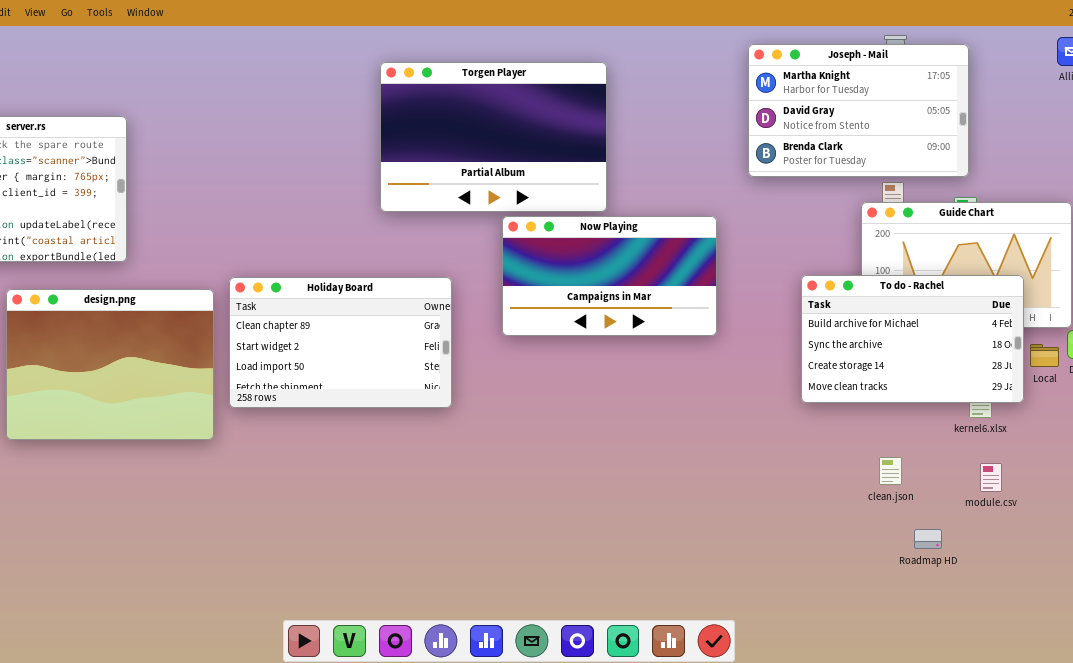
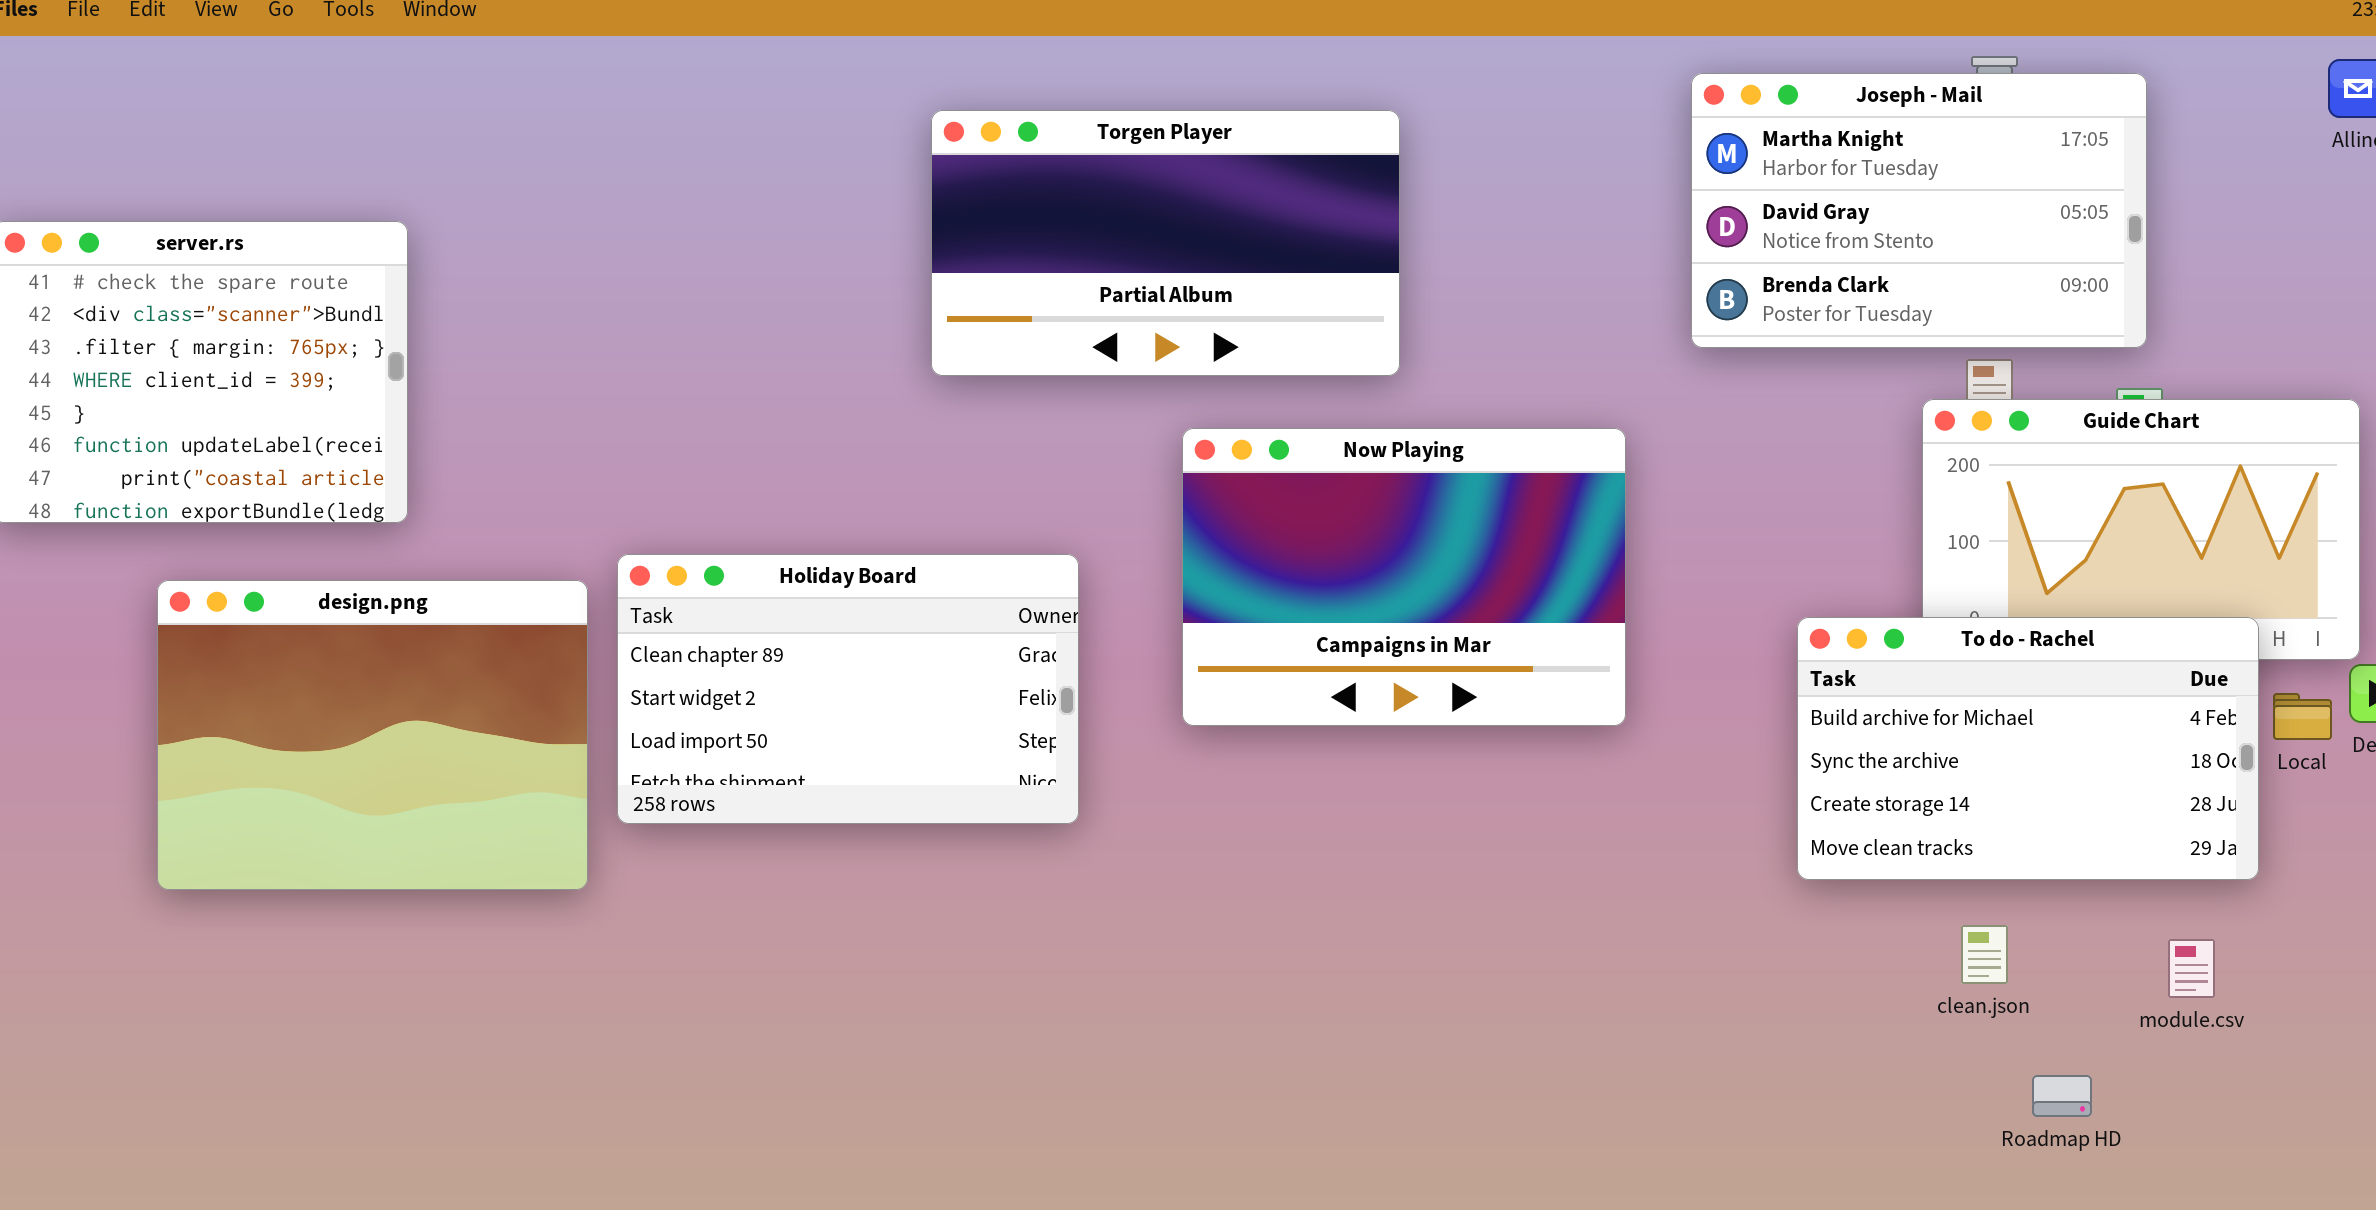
Torgen Player: [380,62,607,212] -> [931,110,1400,376], resized
Now Playing: [502,216,717,336] -> [1182,428,1626,726], resized
To do - Rachel: [801,275,1024,403] -> [1797,617,2259,880], moved

